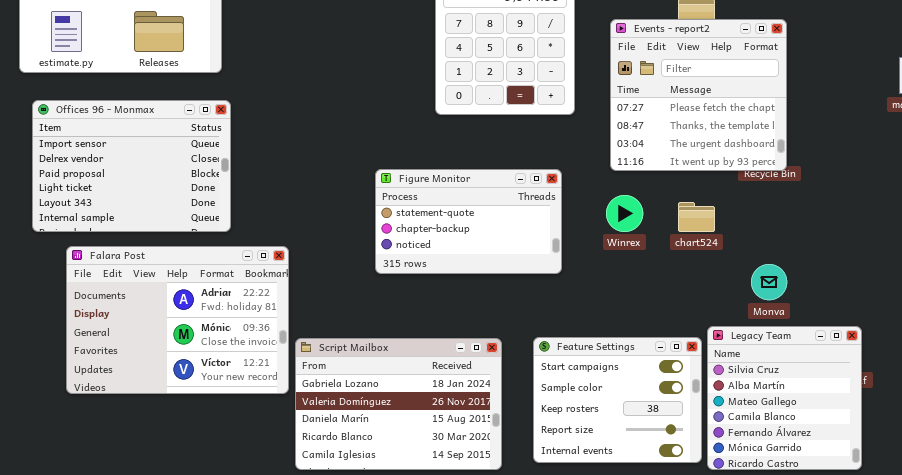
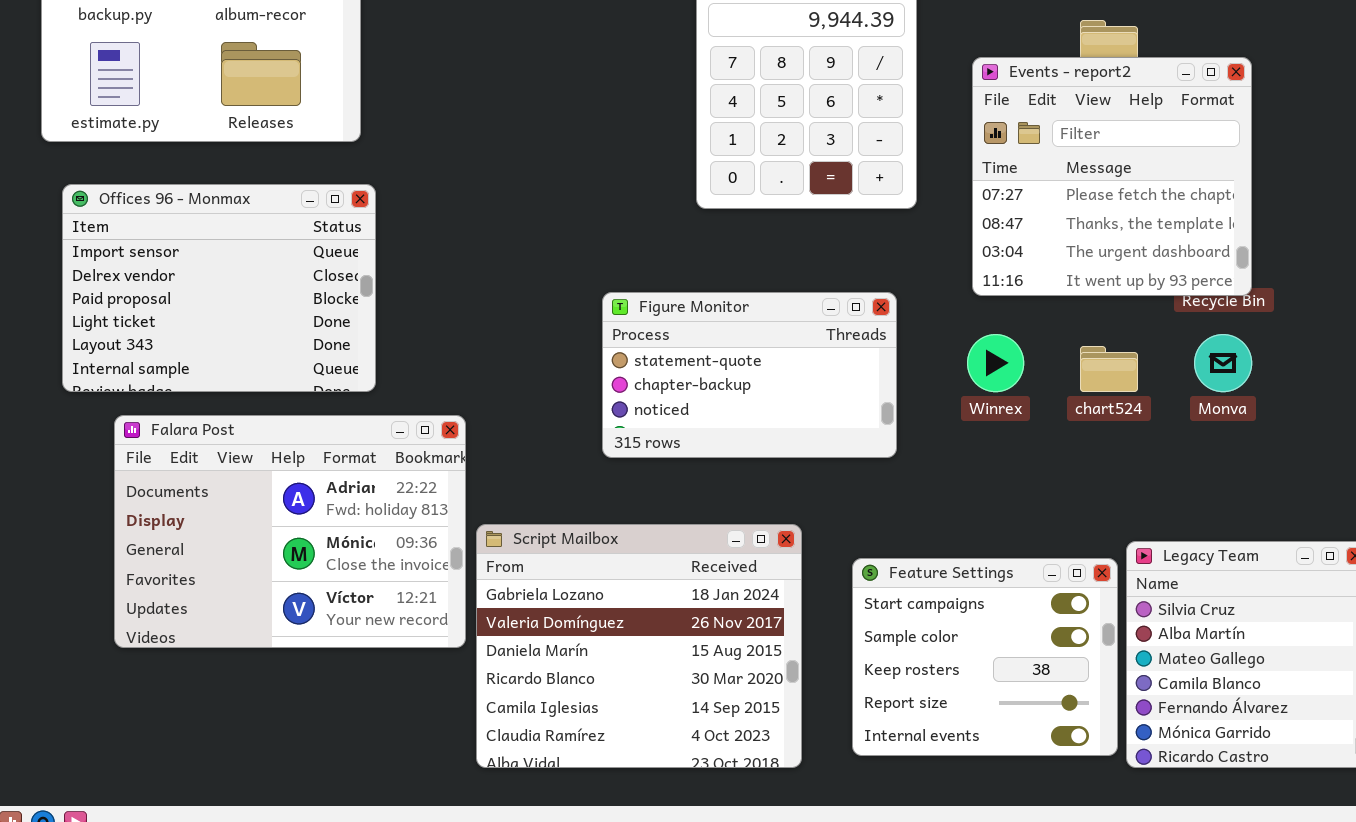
Monva: [751,264,787,300] -> [1194,334,1252,392], moved
Script Mailbox: [295,338,502,470] -> [476,524,802,768], resized

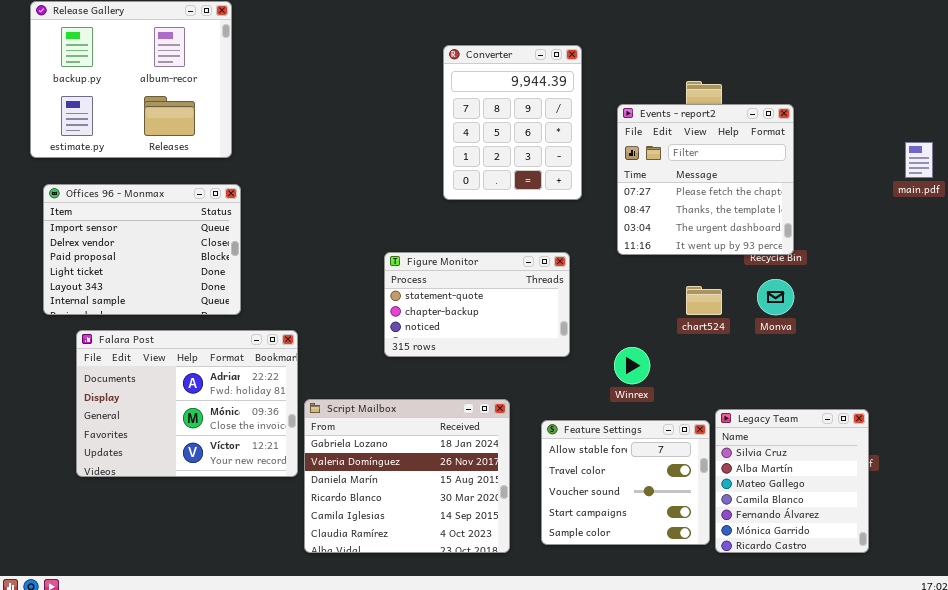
Winrex: [967,334,1024,392] -> [614,347,650,384], moved
Feature Settings: [852,558,1118,756] -> [541,420,710,545], scrolled up 3 rows

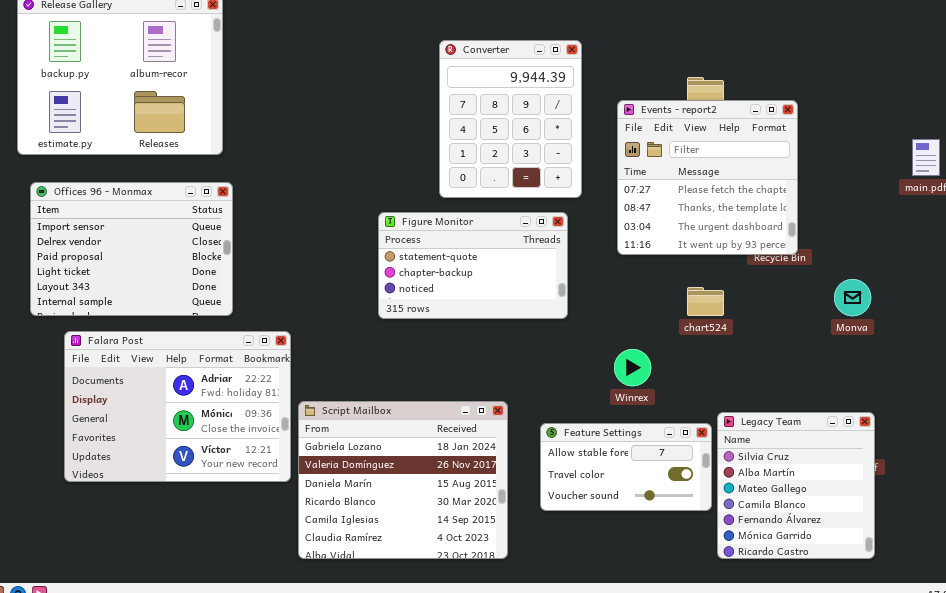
Figure Monitor: [384,252,570,357] -> [378,212,568,319], moved
Monva: [757,279,794,315] -> [834,279,871,316], moved
Feature Settings: [541,420,710,545] -> [540,423,712,511], resized

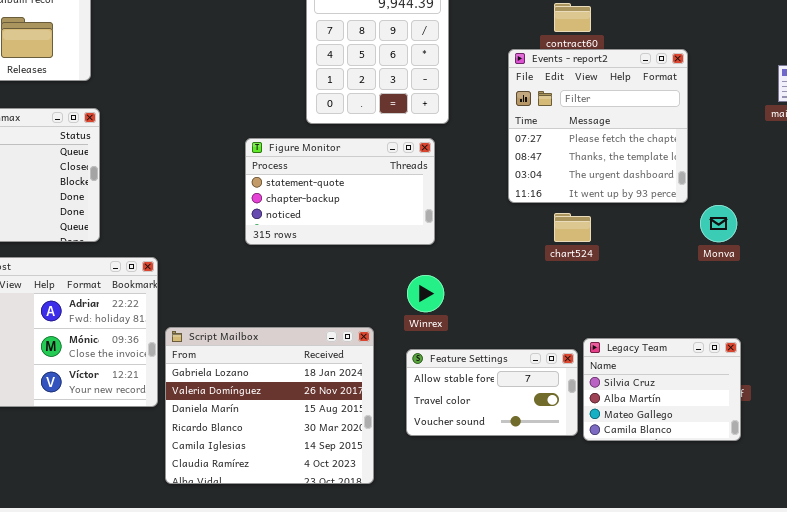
Events - report2: [617,100,798,255] -> [508,49,688,203], moved
Winrex: [614,349,651,386] -> [407,275,444,312], moved
Legacy Team: [717,412,875,559] -> [583,338,741,441], resized

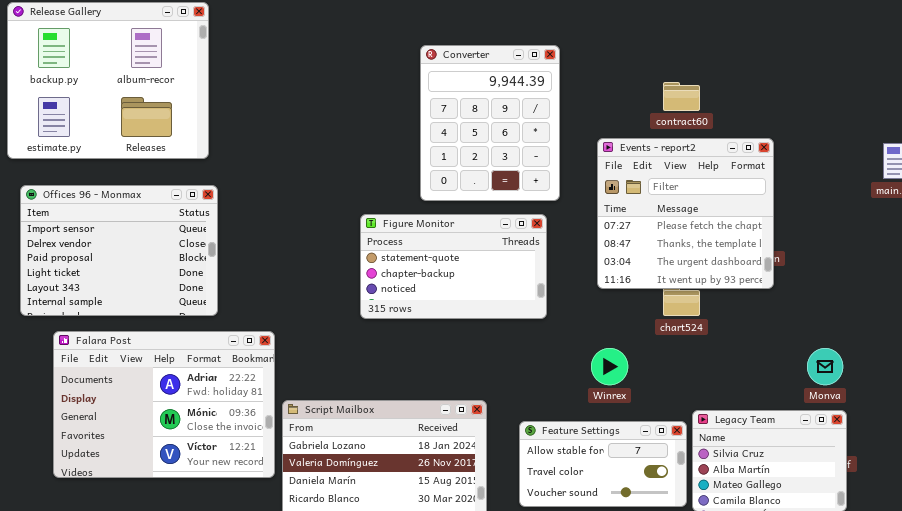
Events - report2: [508,49,688,203] -> [597,138,774,289], moved
Monva: [700,205,737,242] -> [807,348,843,385], moved
Winrex: [407,275,444,312] -> [591,348,628,385], moved

